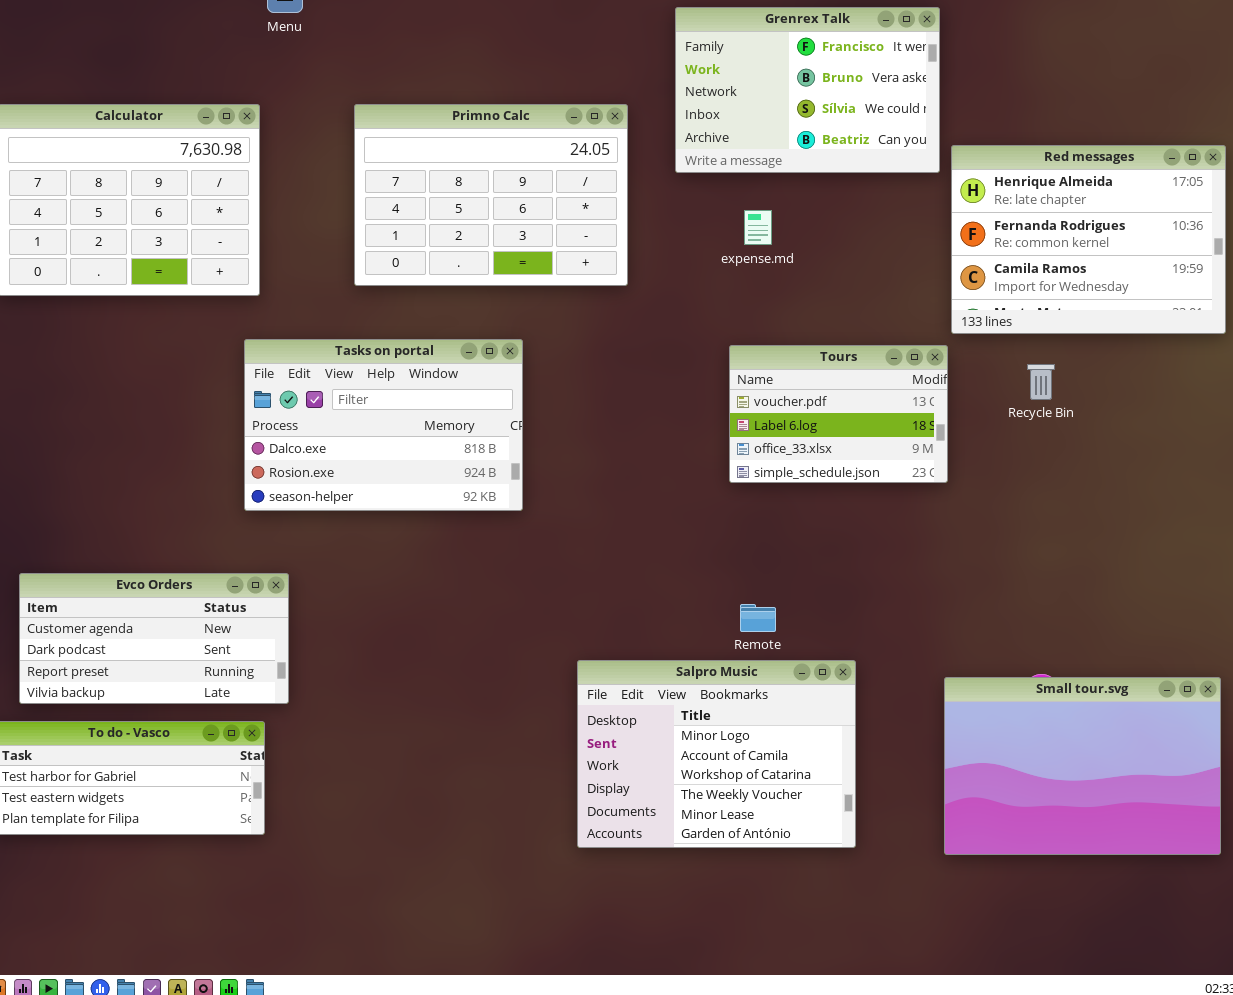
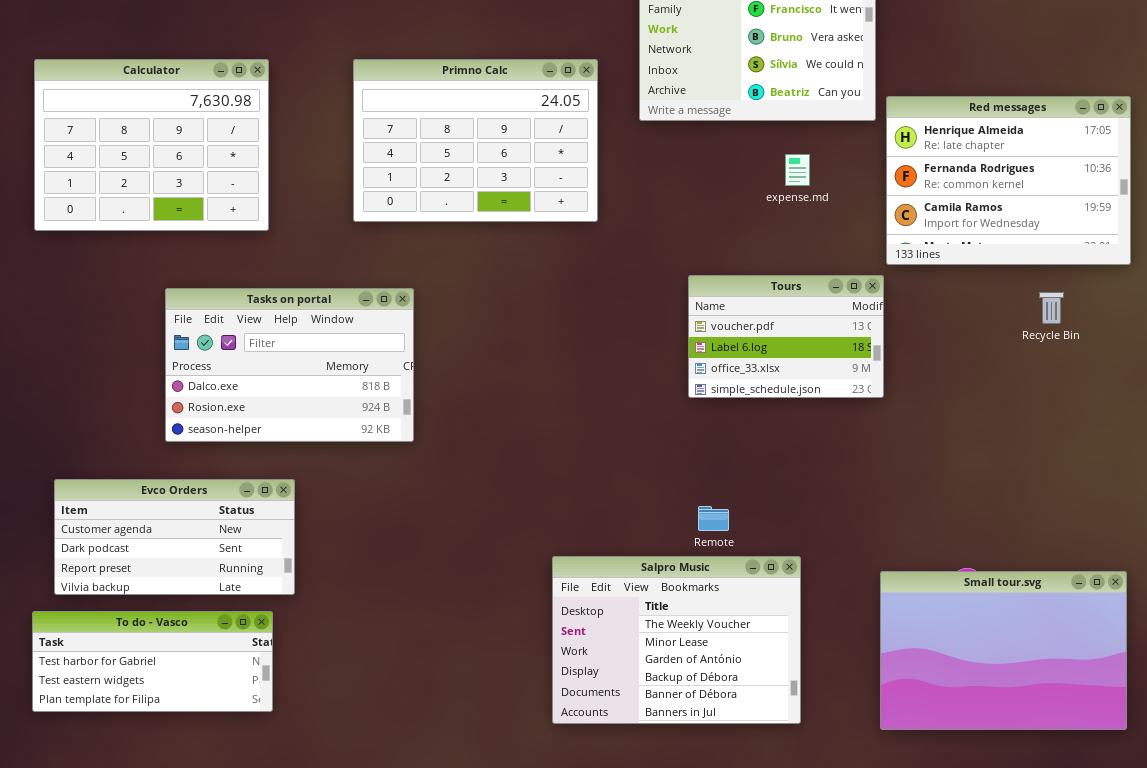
expense.md: [744,210,772,245] -> [785,154,810,186], moved
Tasks on portal: [244,339,523,511] -> [165,288,414,442], moved
Recycle Bin: [1027,364,1055,400] -> [1039,292,1064,324], moved
Salpro Music: [577,660,856,848] -> [552,556,801,724], scrolled down 3 rows

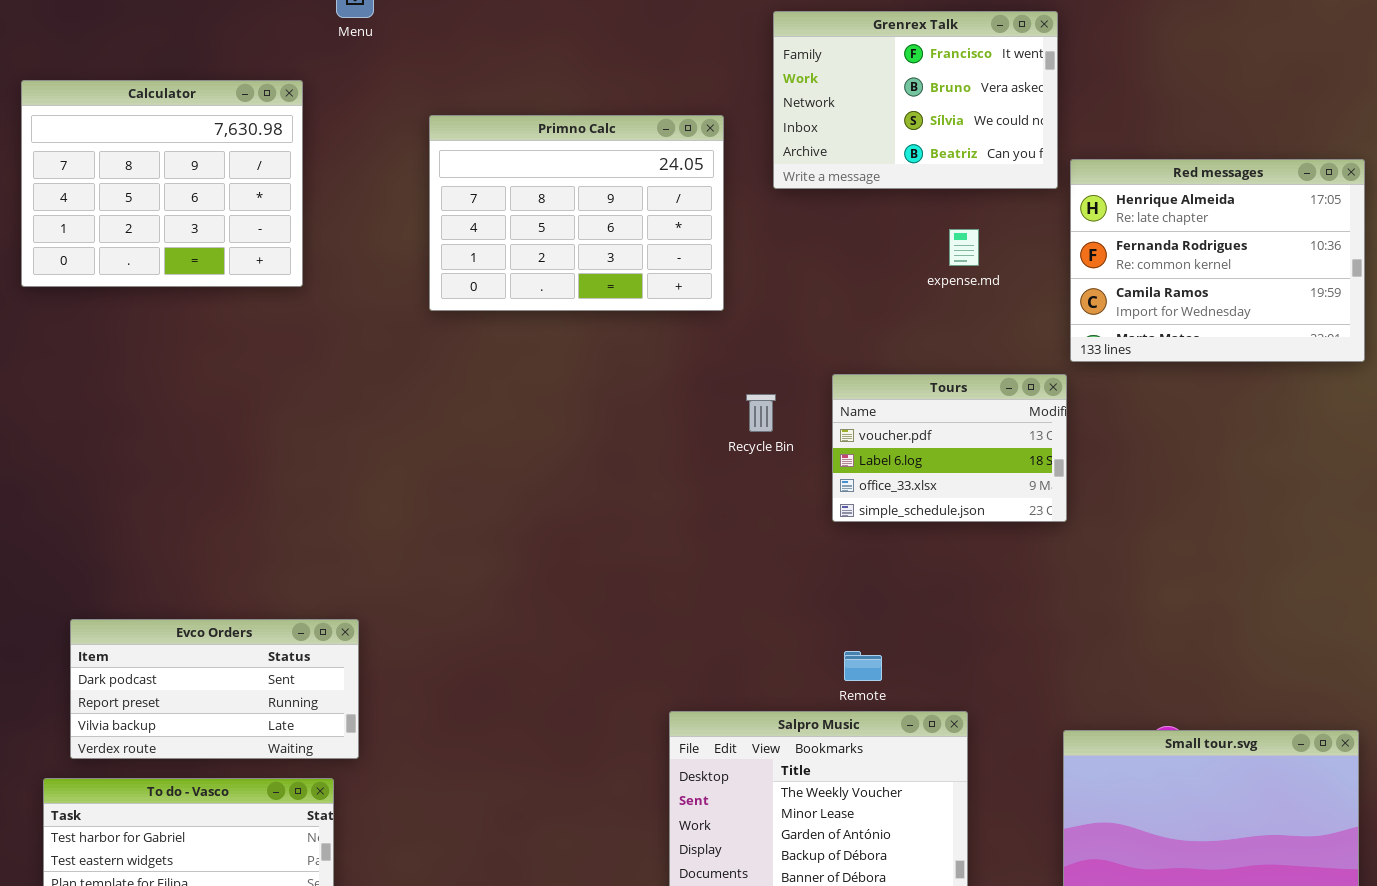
Calculator: [34,59,269,231] -> [21,80,303,287], moved
Tasks on portal: [165,288,414,442] -> none, closed
Recycle Bin: [1039,292,1064,324] -> [746,394,776,432], moved
Evco Orders: [54,479,295,595] -> [70,619,359,759], scrolled down 1 row

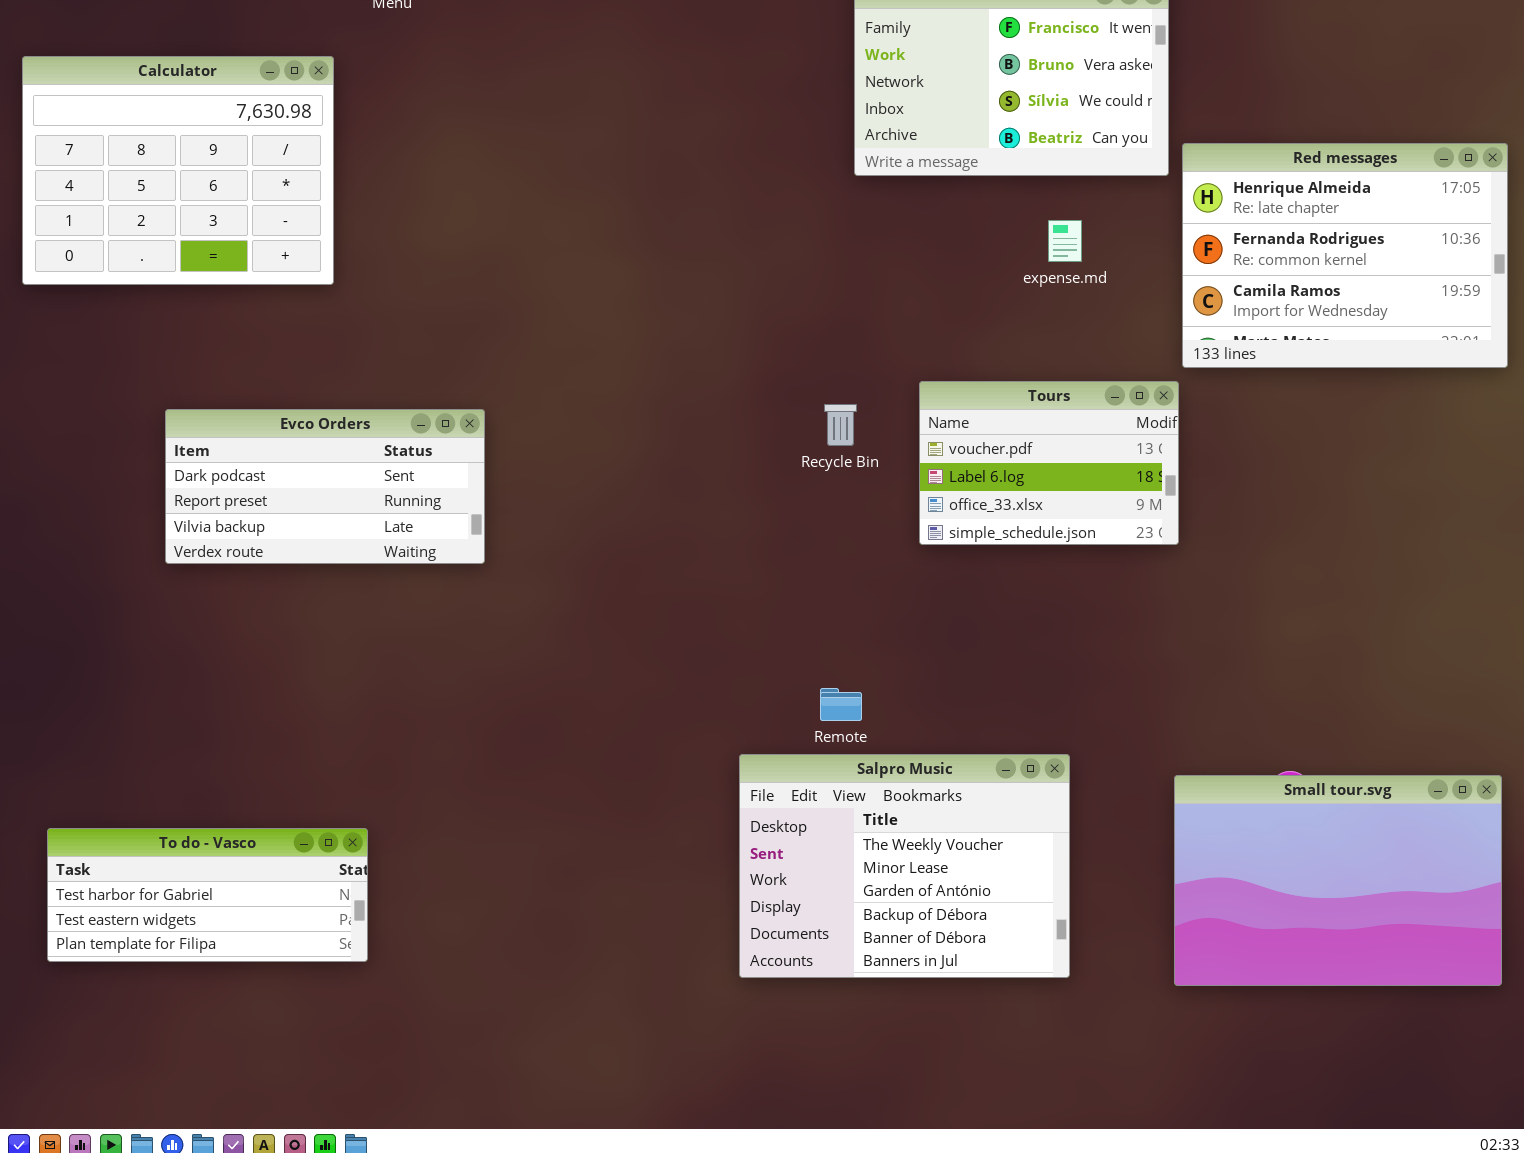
Primno Calc: [429,115,724,311] -> none, closed
Evco Orders: [70,619,359,759] -> [165,409,485,564], moved
Remote: [844,651,882,681] -> [820,688,862,721], moved

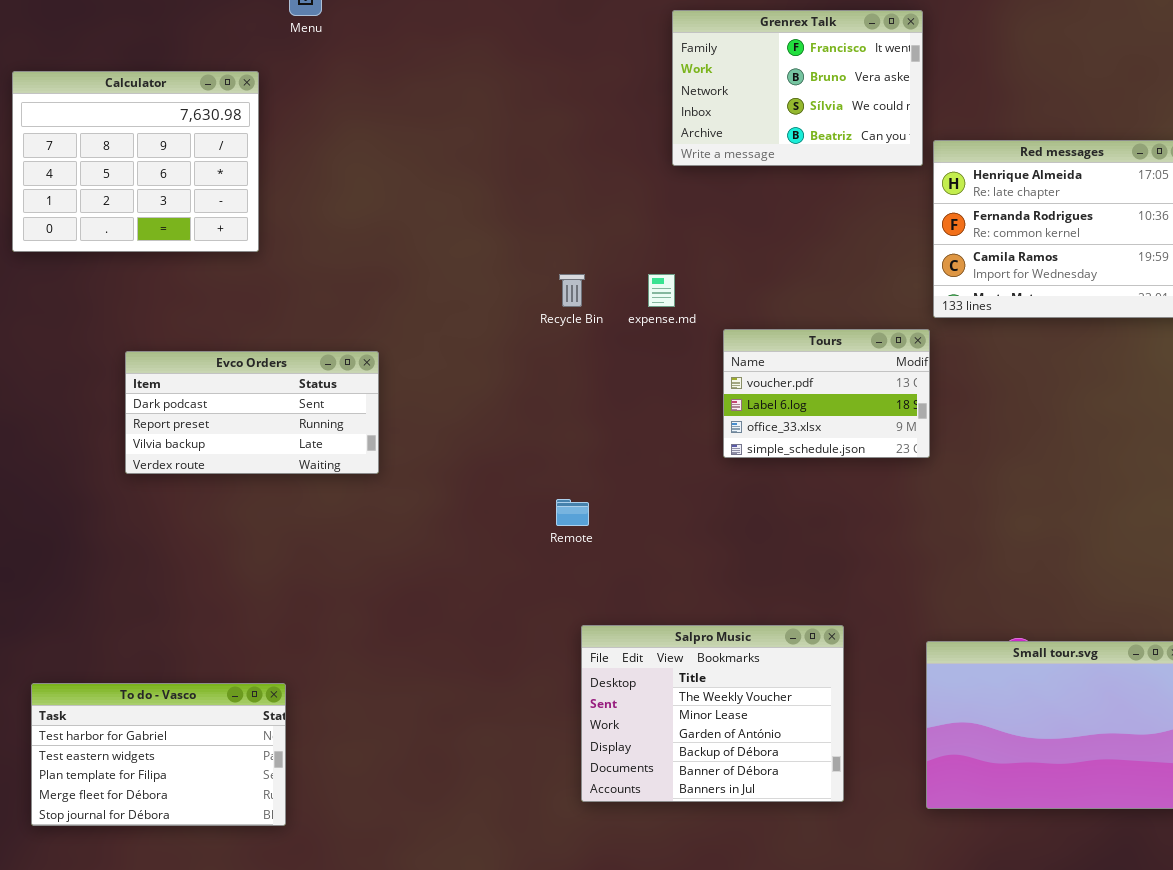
expense.md: [1048,220,1082,262] -> [648,274,675,307], moved
Recycle Bin: [824,404,857,446] -> [559,274,585,307], moved
Remote: [820,688,862,721] -> [556,499,589,526], moved
To do - Vasco: [47,828,368,962] -> [31,683,286,826], resized

